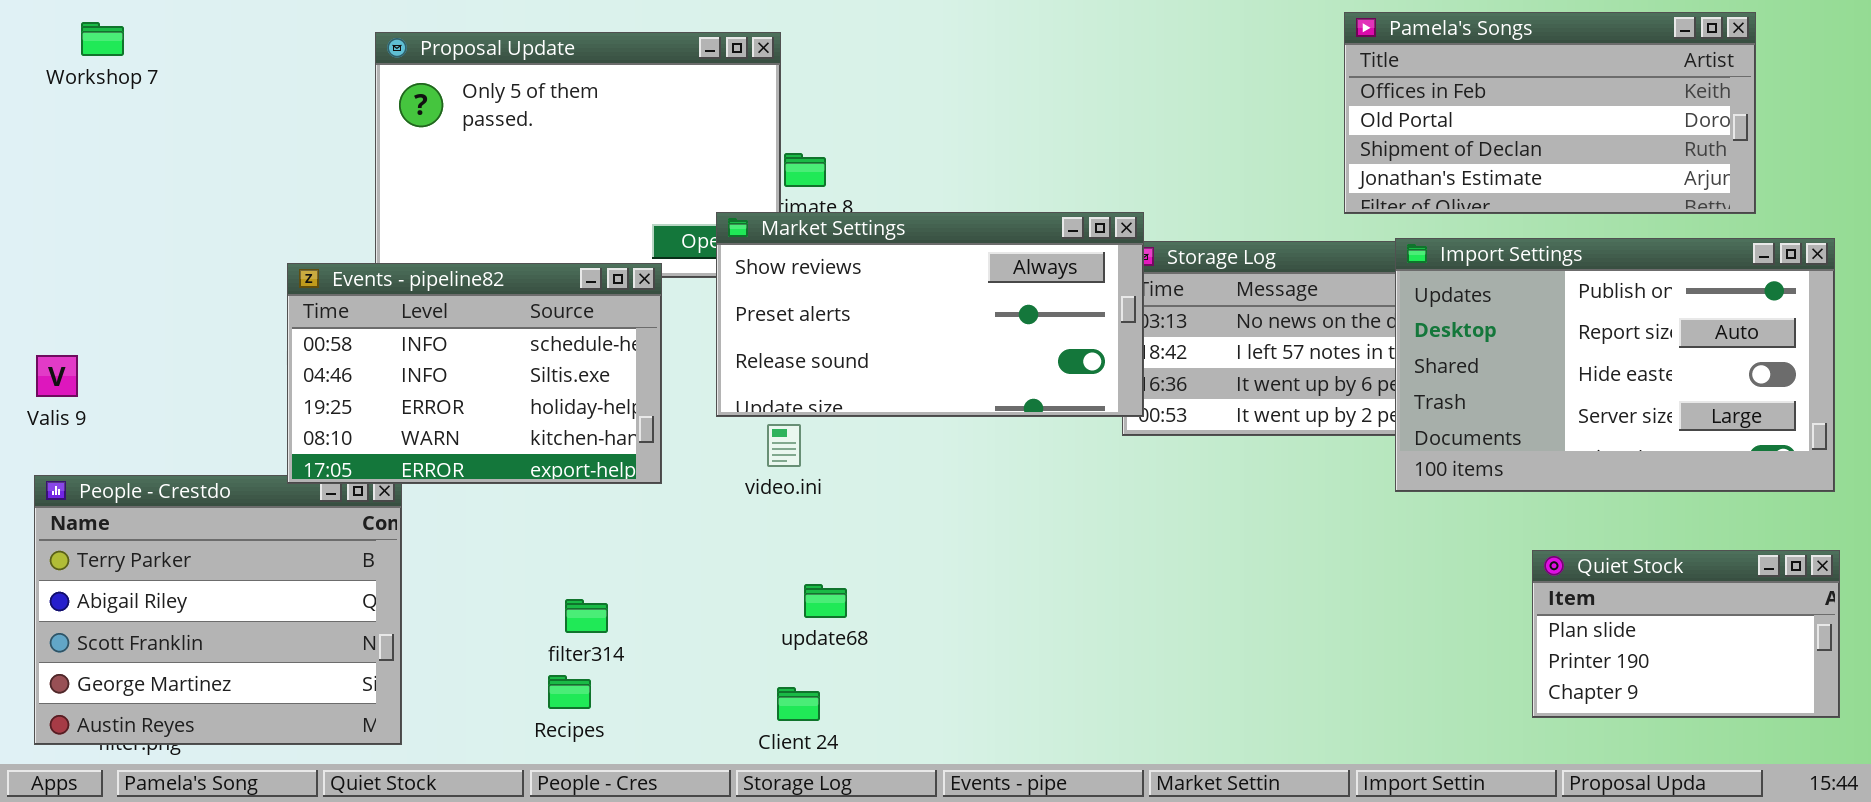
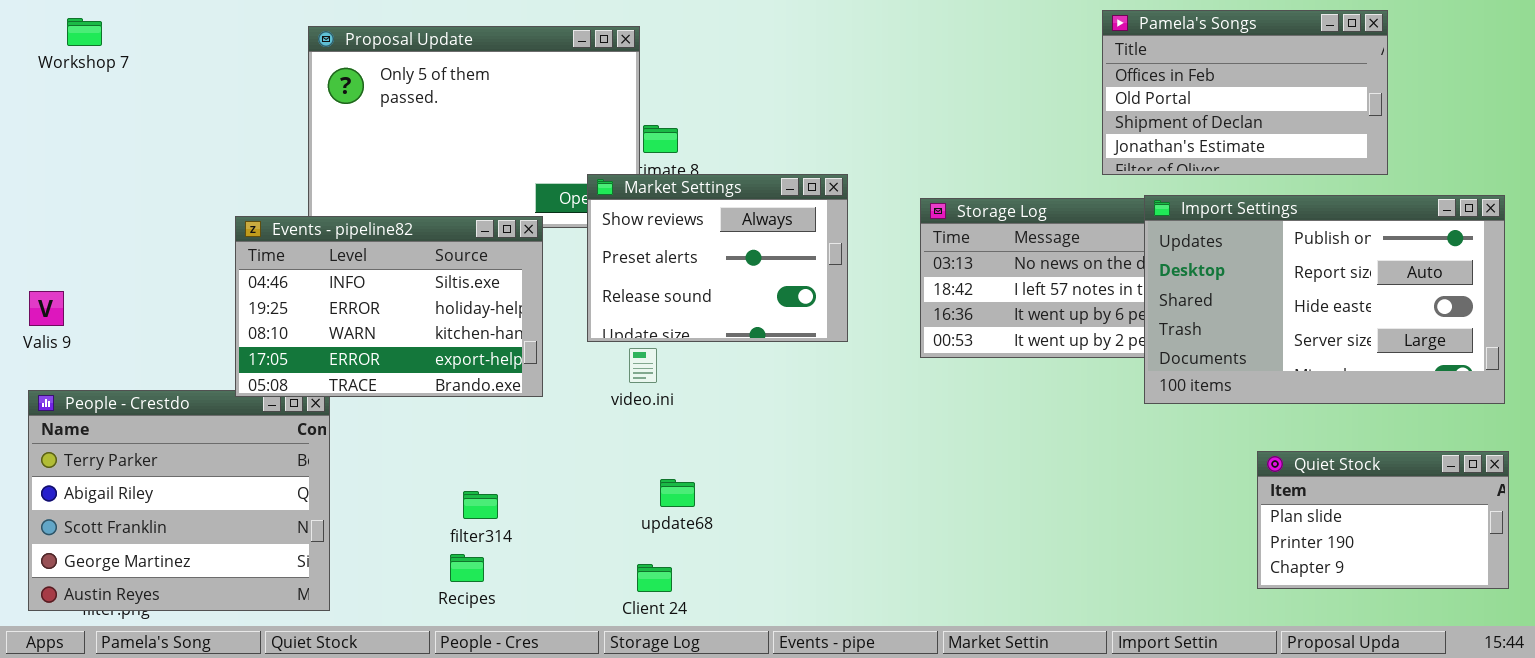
Pamela's Songs: [1344,12,1756,214] -> [1102,10,1388,175], resized
Market Settings: [716,212,1144,417] -> [587,174,848,342], resized
Events - pipeline82: [287,263,662,484] -> [235,216,543,397], scrolled down 1 row

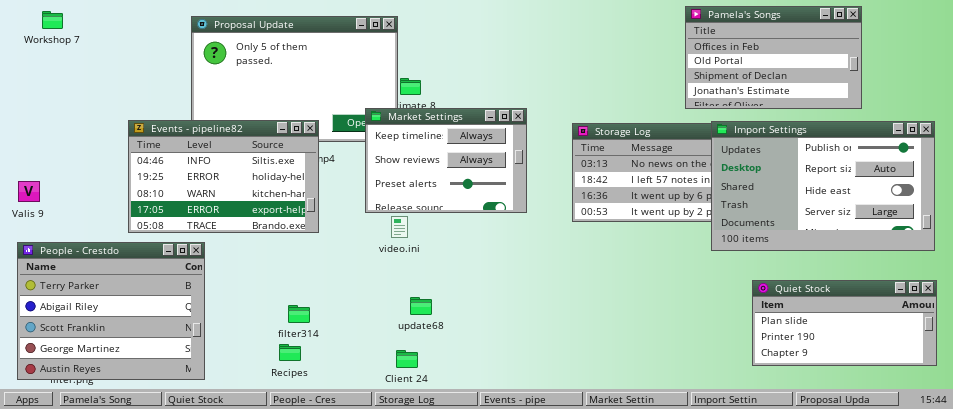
Market Settings: [587,174,848,342] -> [365,108,527,213], scrolled up 1 row
Events - pipeline82: [235,216,543,397] -> [128,120,319,233], moved
Quiet Stock: [1257,451,1509,589] -> [752,280,937,366], resized

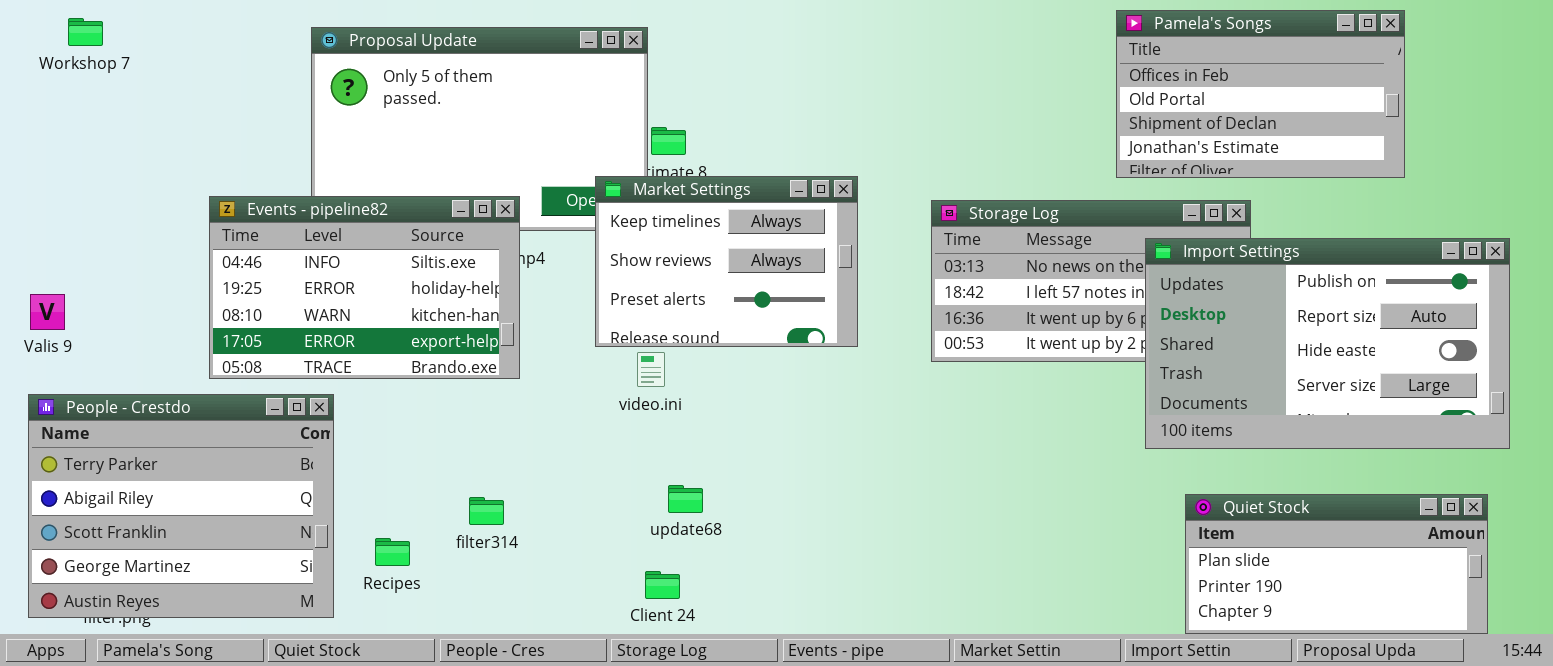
Import Settings: [711,121,935,251] -> [1145,238,1510,449], moved
Quiet Stock: [752,280,937,366] -> [1185,494,1488,634], moved
Recipes: [279,344,301,361] -> [375,538,410,566], moved

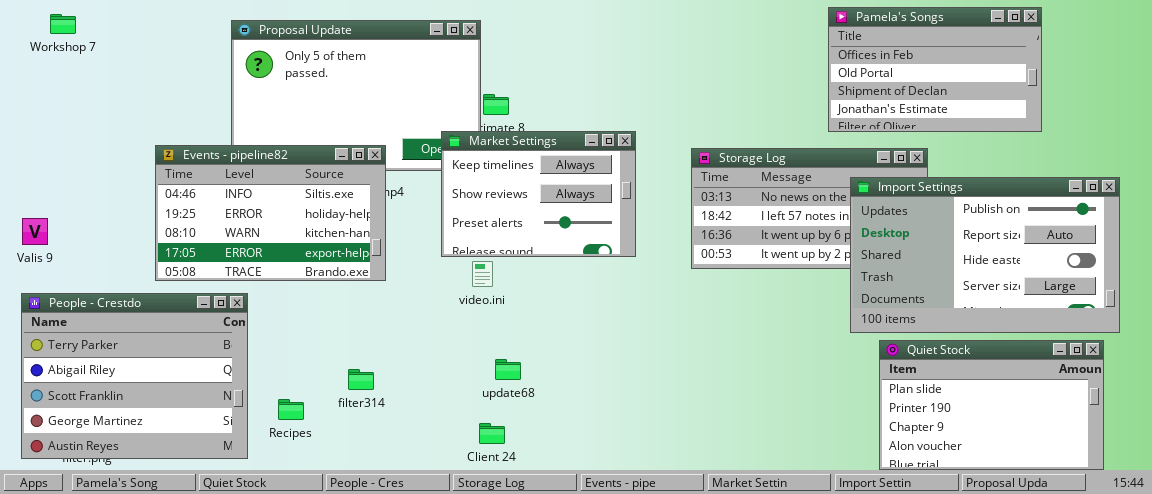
Quiet Stock: [1185,494,1488,634] -> [879,340,1104,470], resized

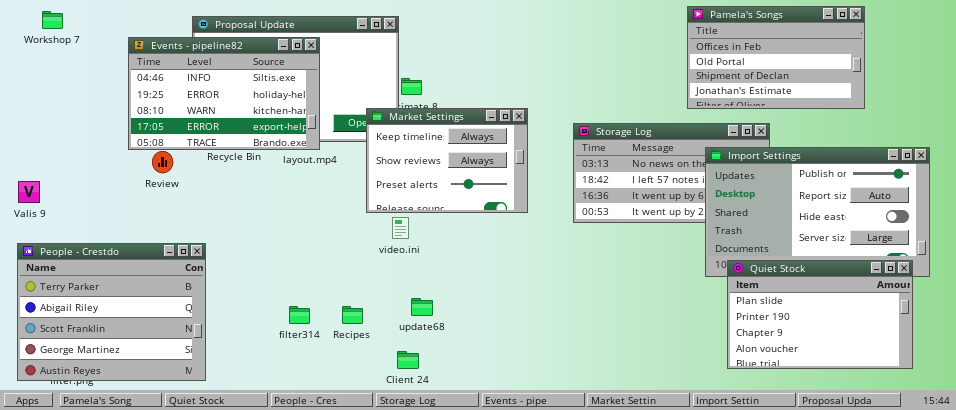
Events - pipeline82: [155,145,386,281] -> [128,37,320,150], moved
Quiet Stock: [879,340,1104,470] -> [727,260,913,369], moved
Recipes: [278,399,304,420] -> [342,306,363,324], moved

